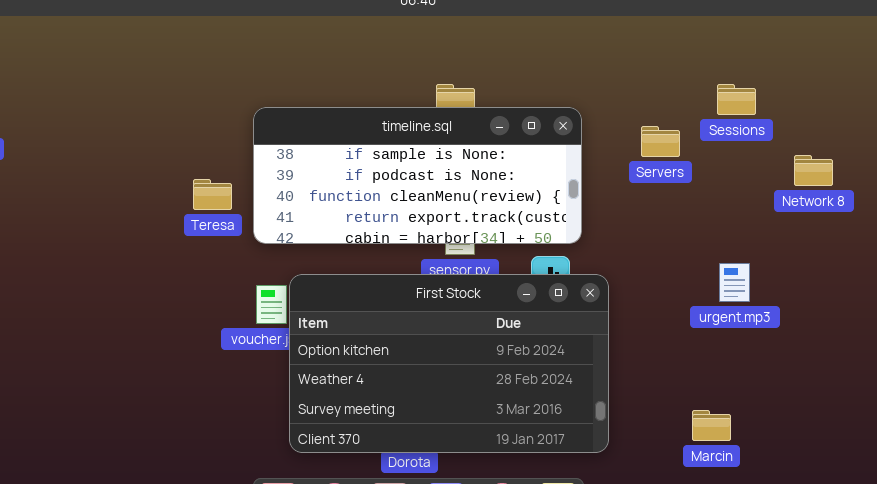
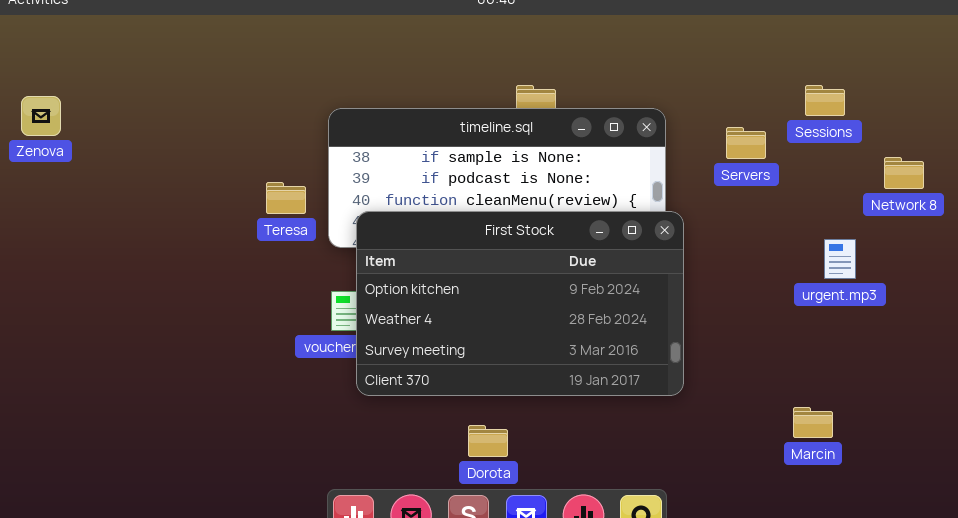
urgent.mp3: [719,263,750,302] -> [824,239,856,279], moved
First Stock: [289,274,609,453] -> [356,211,684,396], moved
Marcin: [692,410,731,441] -> [793,407,833,438], moved

